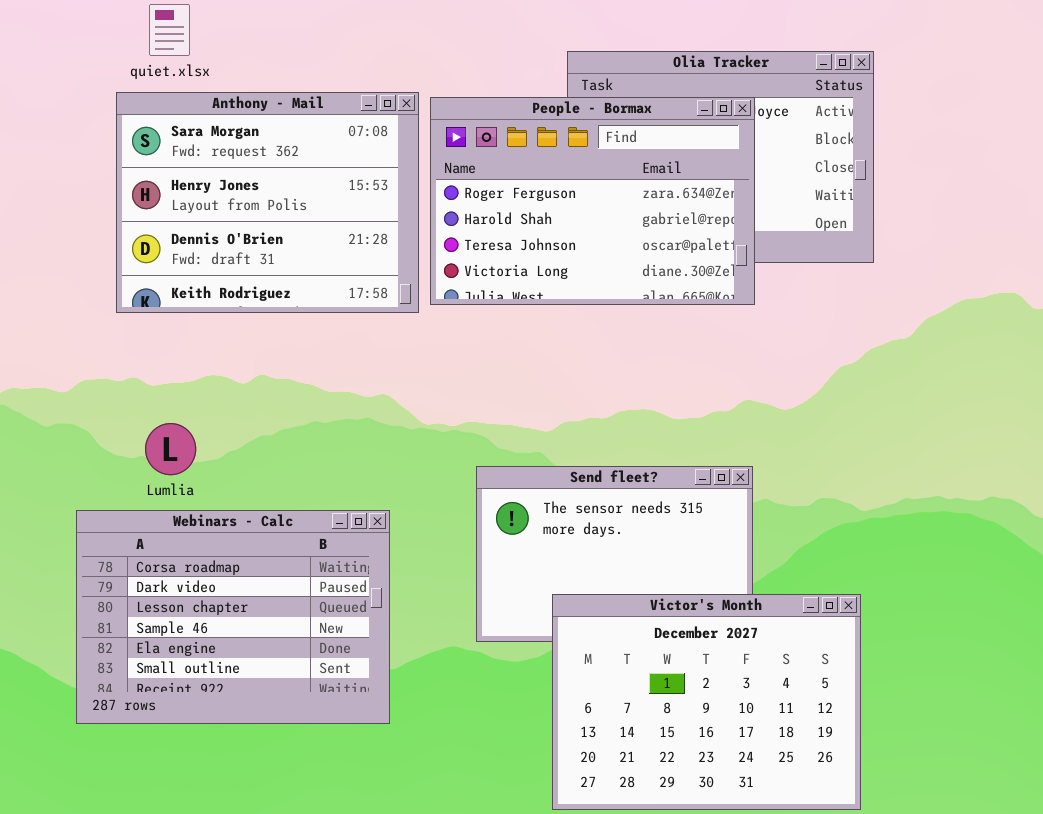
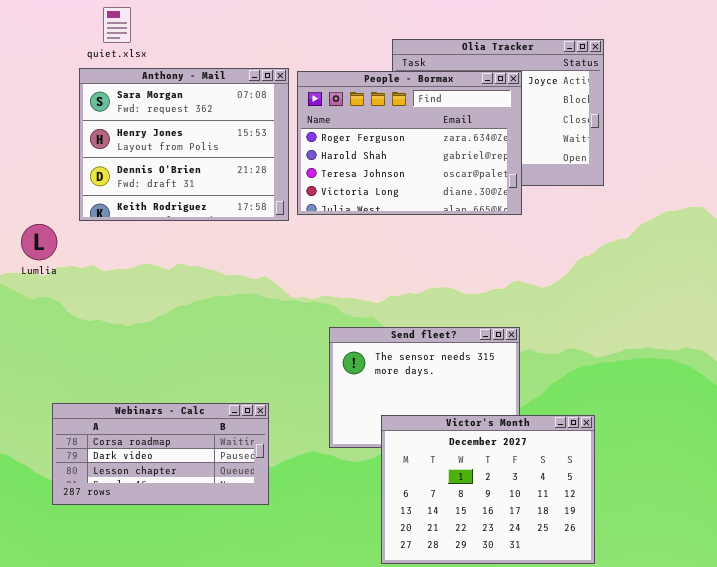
Lumlia: [145,423,196,475] -> [21,224,57,260], moved
Webinars - Calc: [76,510,390,724] -> [52,403,269,505], resized

